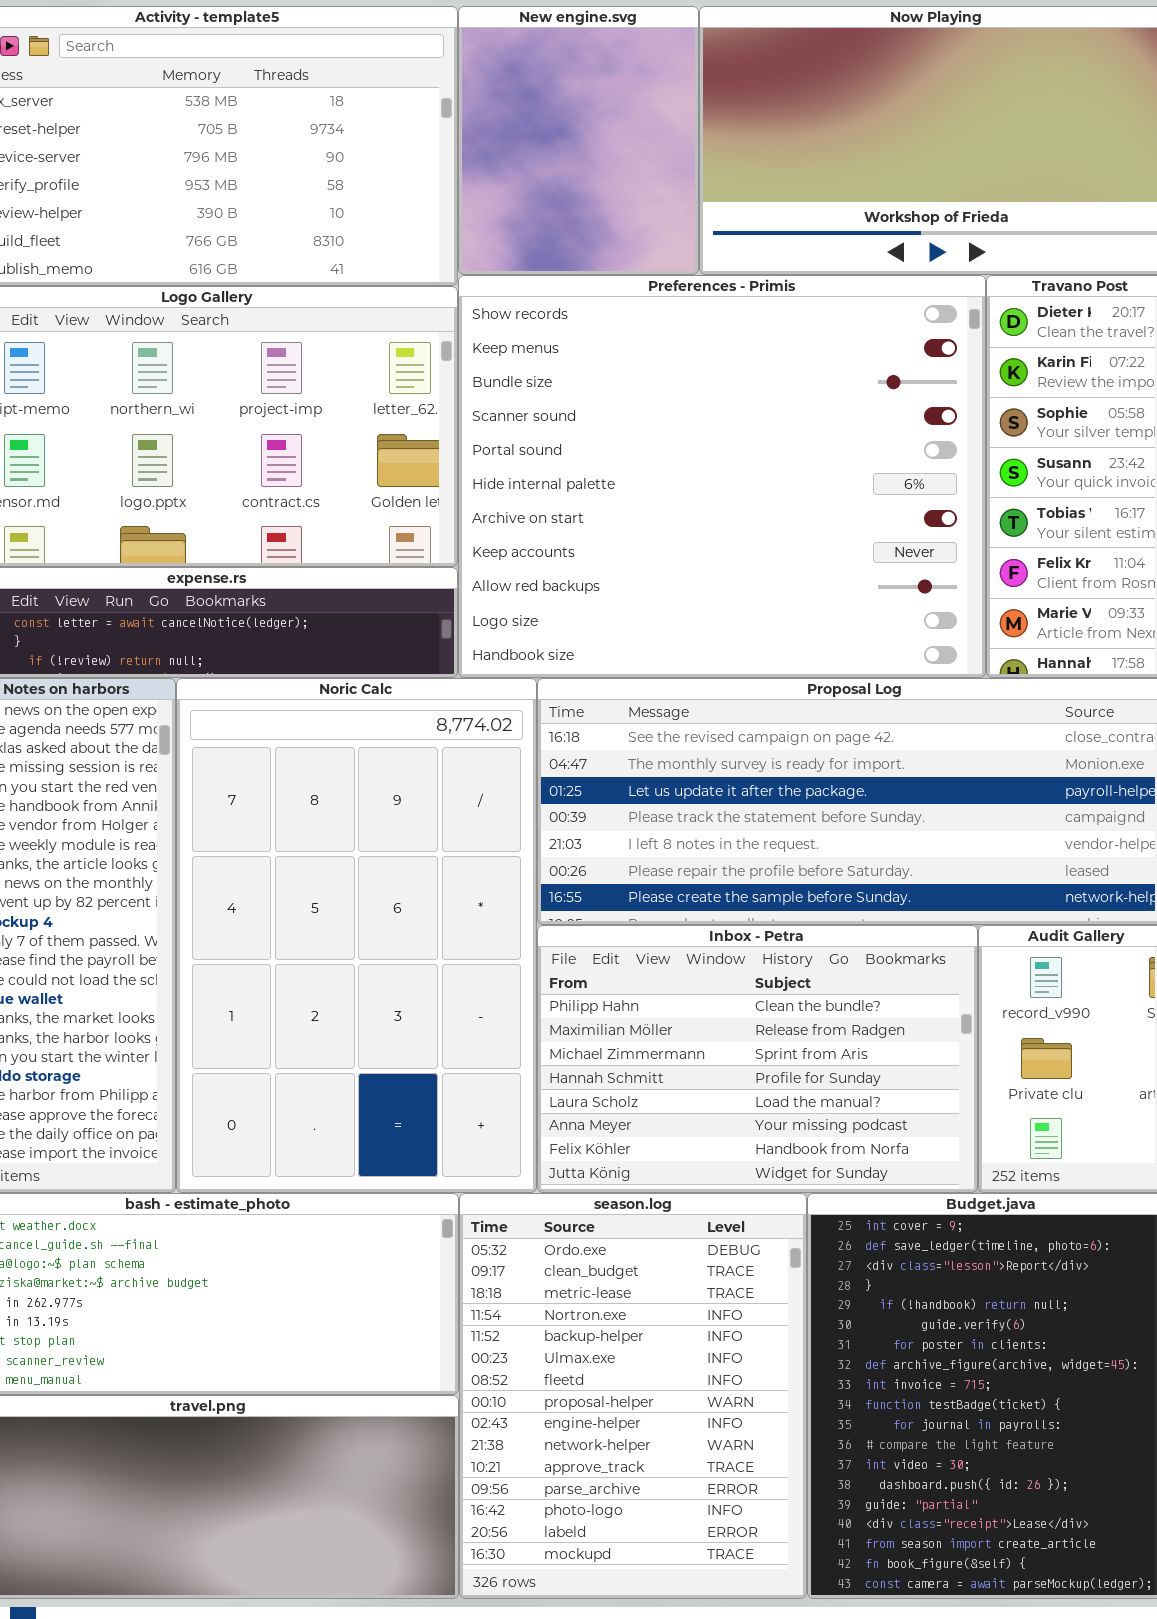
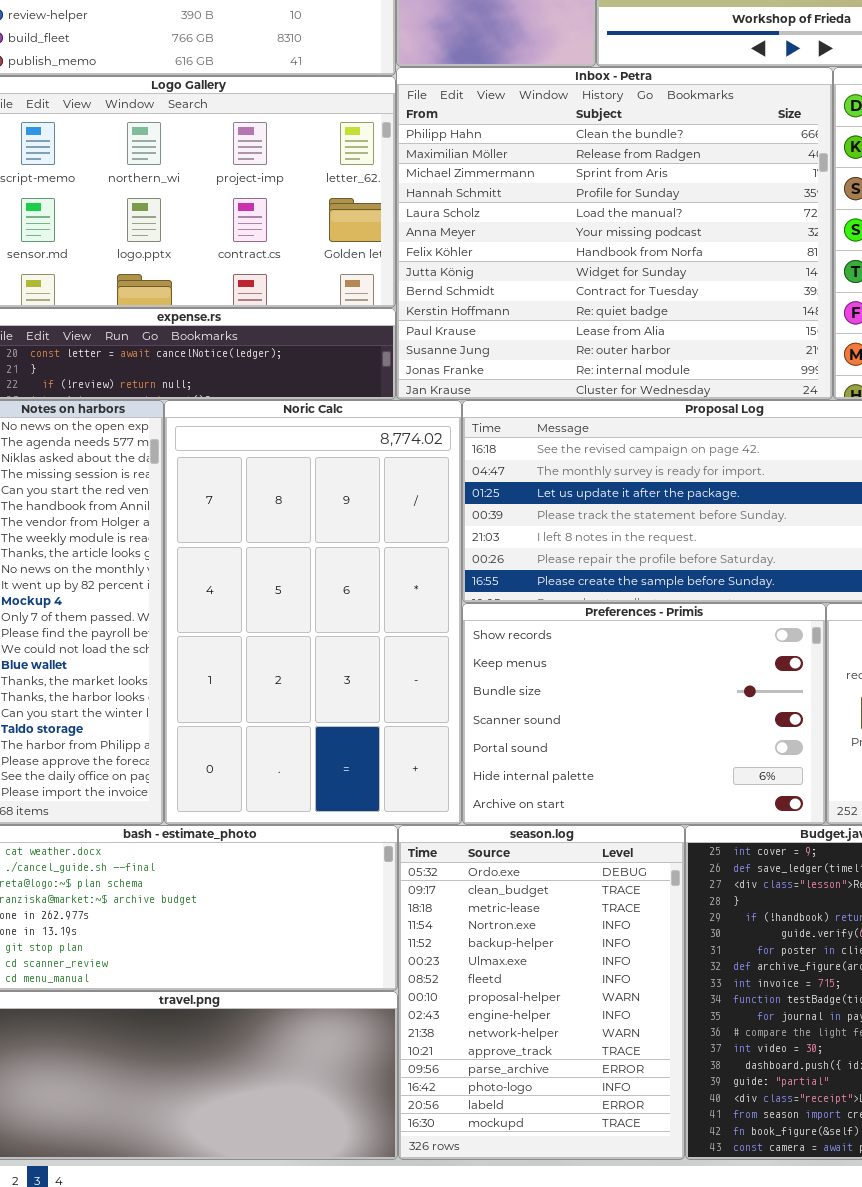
Preferences - Primis: [458,275,986,678] -> [462,603,826,825], moved, resized
Inbox - Petra: [537,925,978,1193] -> [396,67,833,400], moved, resized

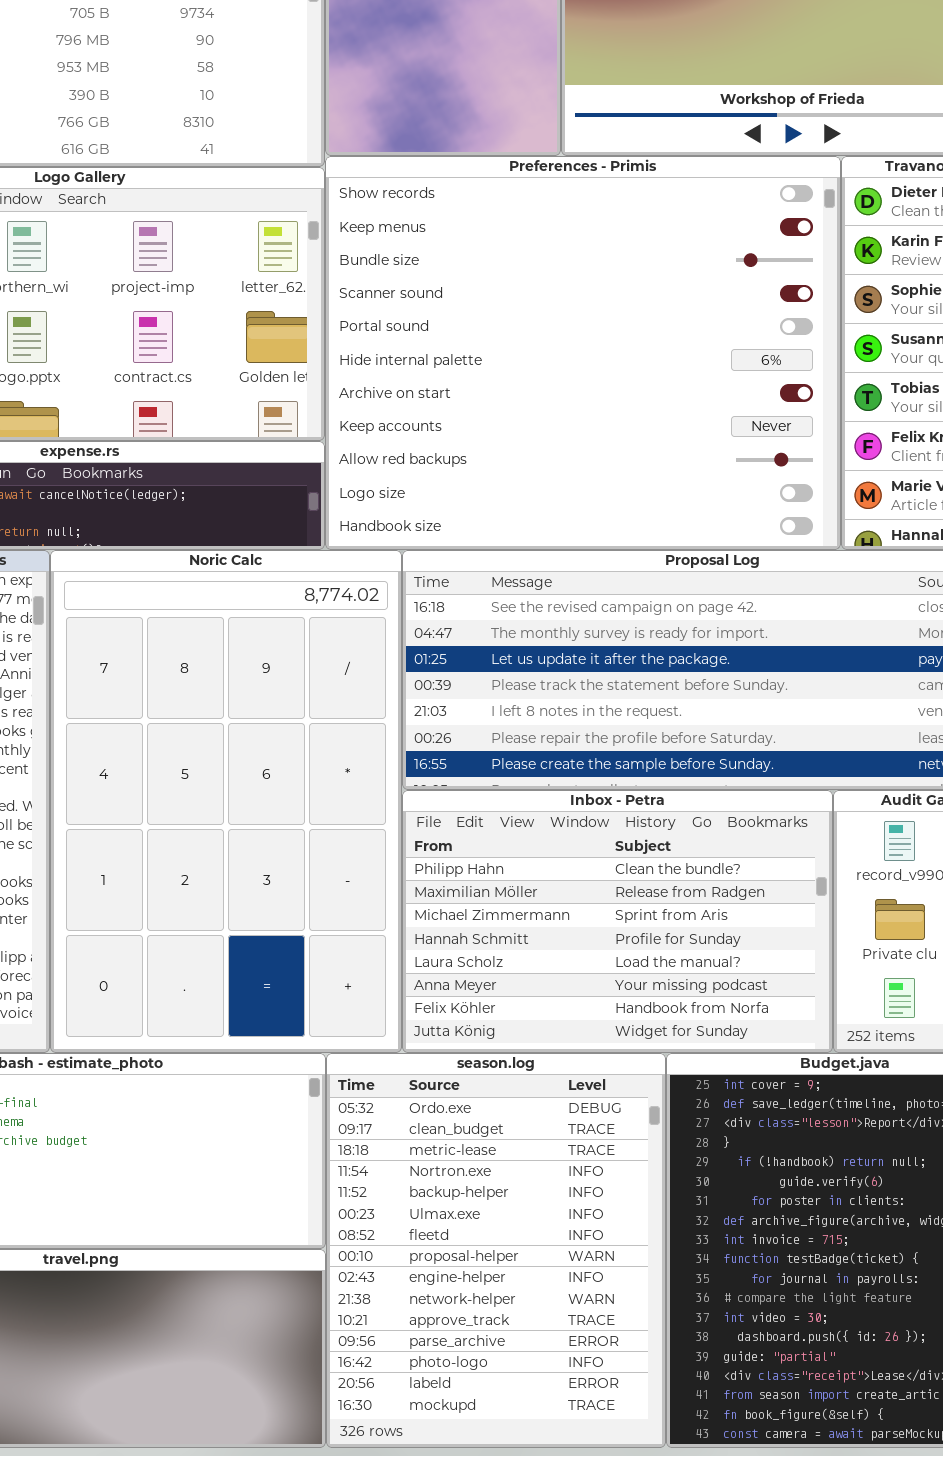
Inbox - Petra: [396,67,833,400] -> [402,790,833,1053], moved, resized
Preferences - Primis: [462,603,826,825] -> [325,156,841,550], moved, resized

